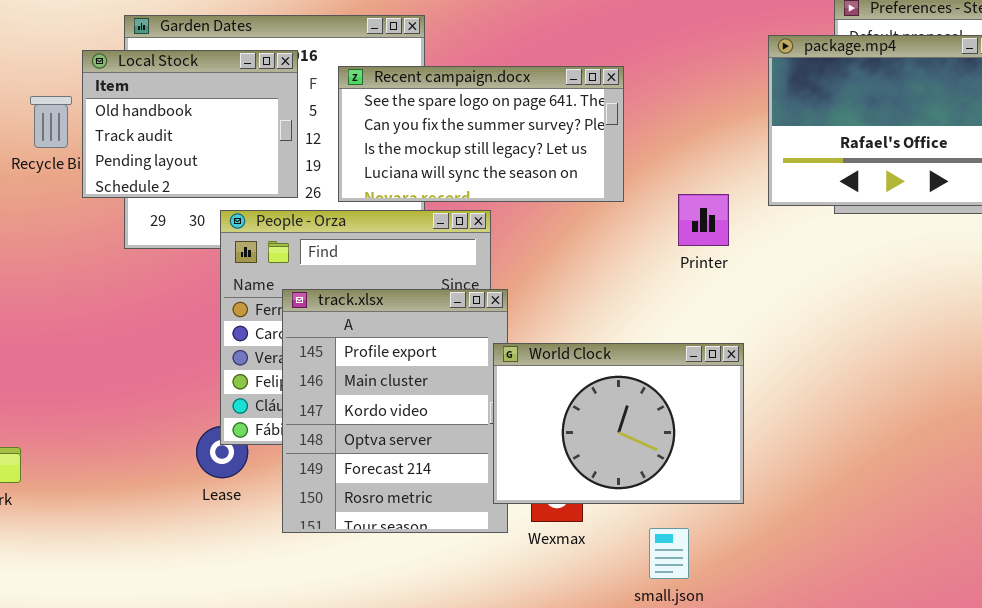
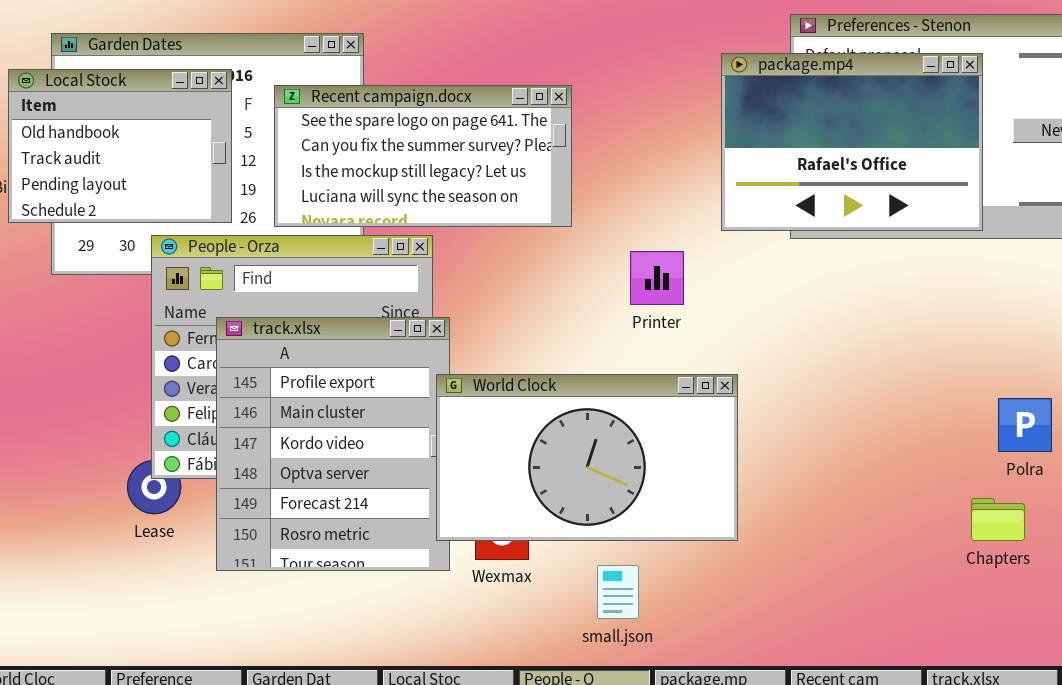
Printer: [678,194,729,246] -> [630,251,684,305], moved
World Clock: [493,343,744,504] -> [436,374,738,541], resized

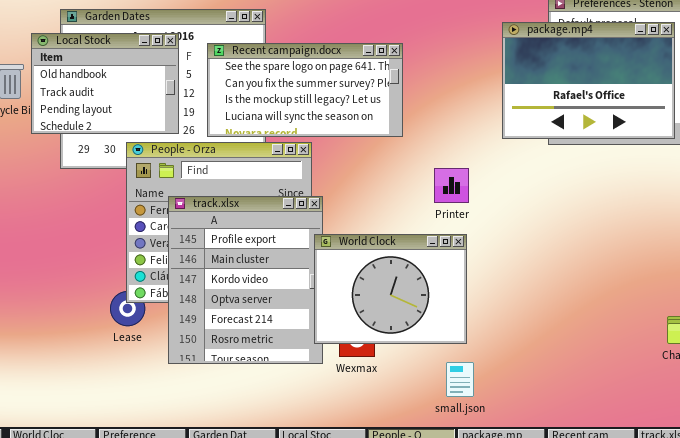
Printer: [630,251,684,305] -> [434,168,469,203], moved
World Clock: [436,374,738,541] -> [314,234,467,344], resized
small.json: [597,565,639,619] -> [446,362,474,397], moved

